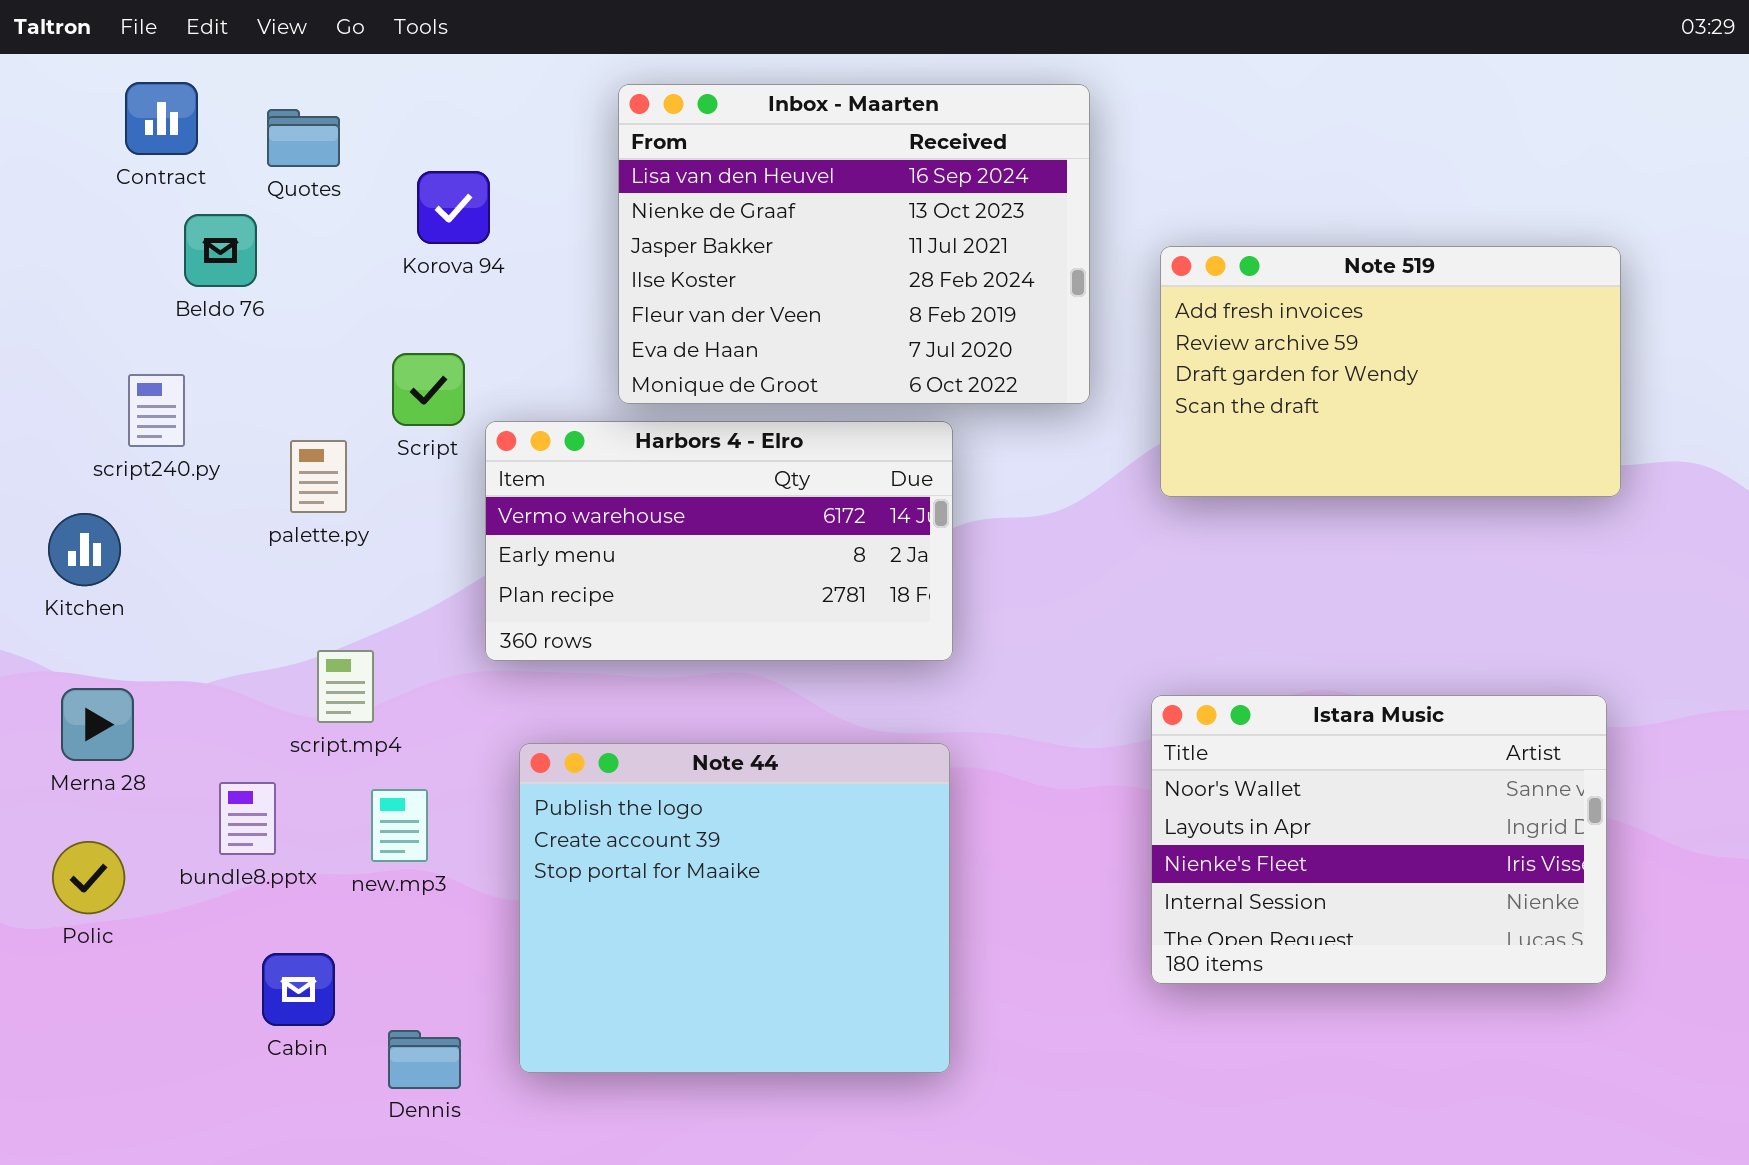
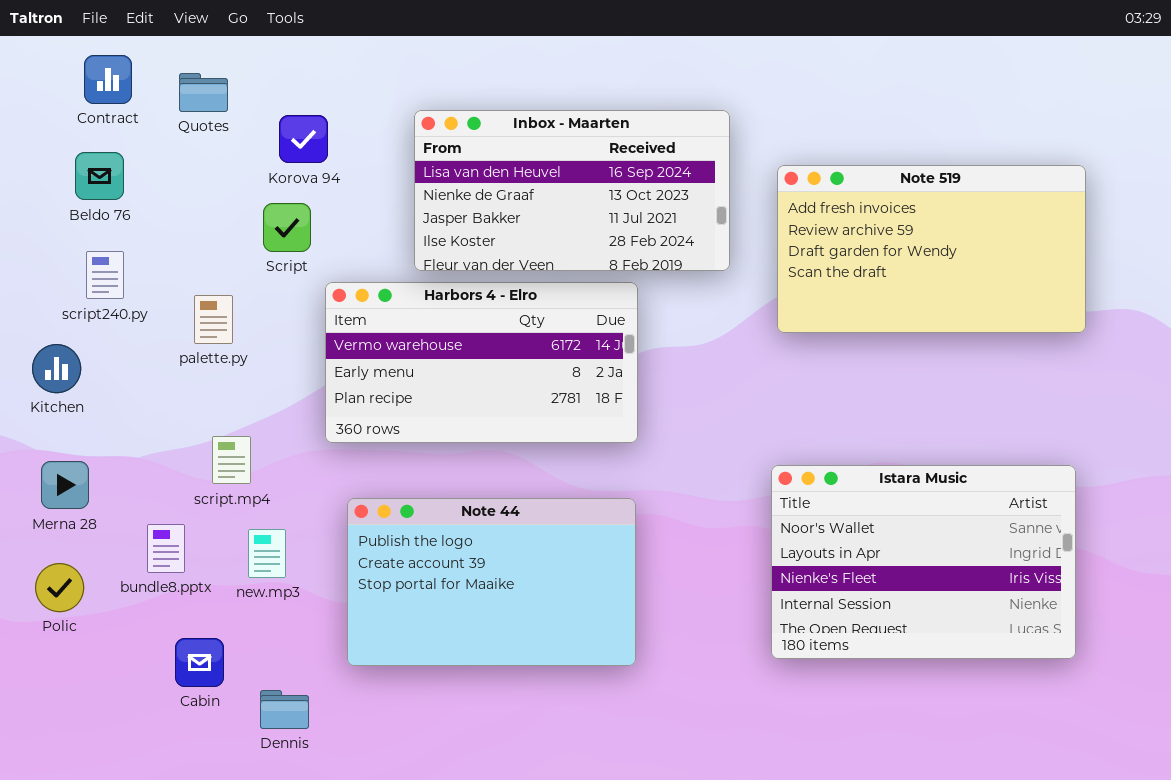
Inbox - Maarten: [618,84,1090,404] -> [414,110,730,271], resized
Beldo 76: [184,214,257,287] -> [75,152,124,200], moved
Script: [392,353,465,426] -> [263,203,311,252], moved
Note 44: [519,743,950,1073] -> [347,498,636,666], resized

